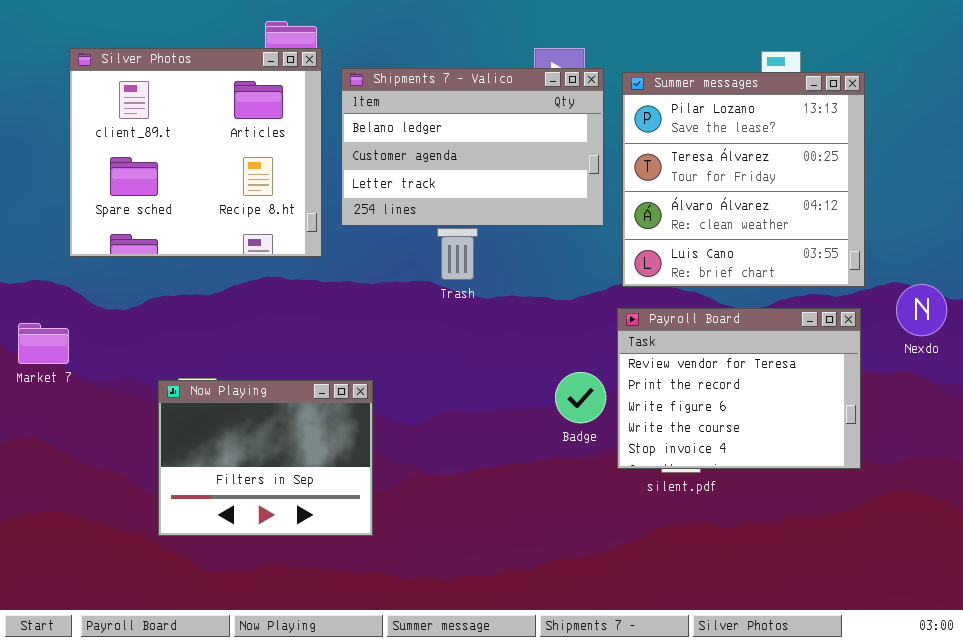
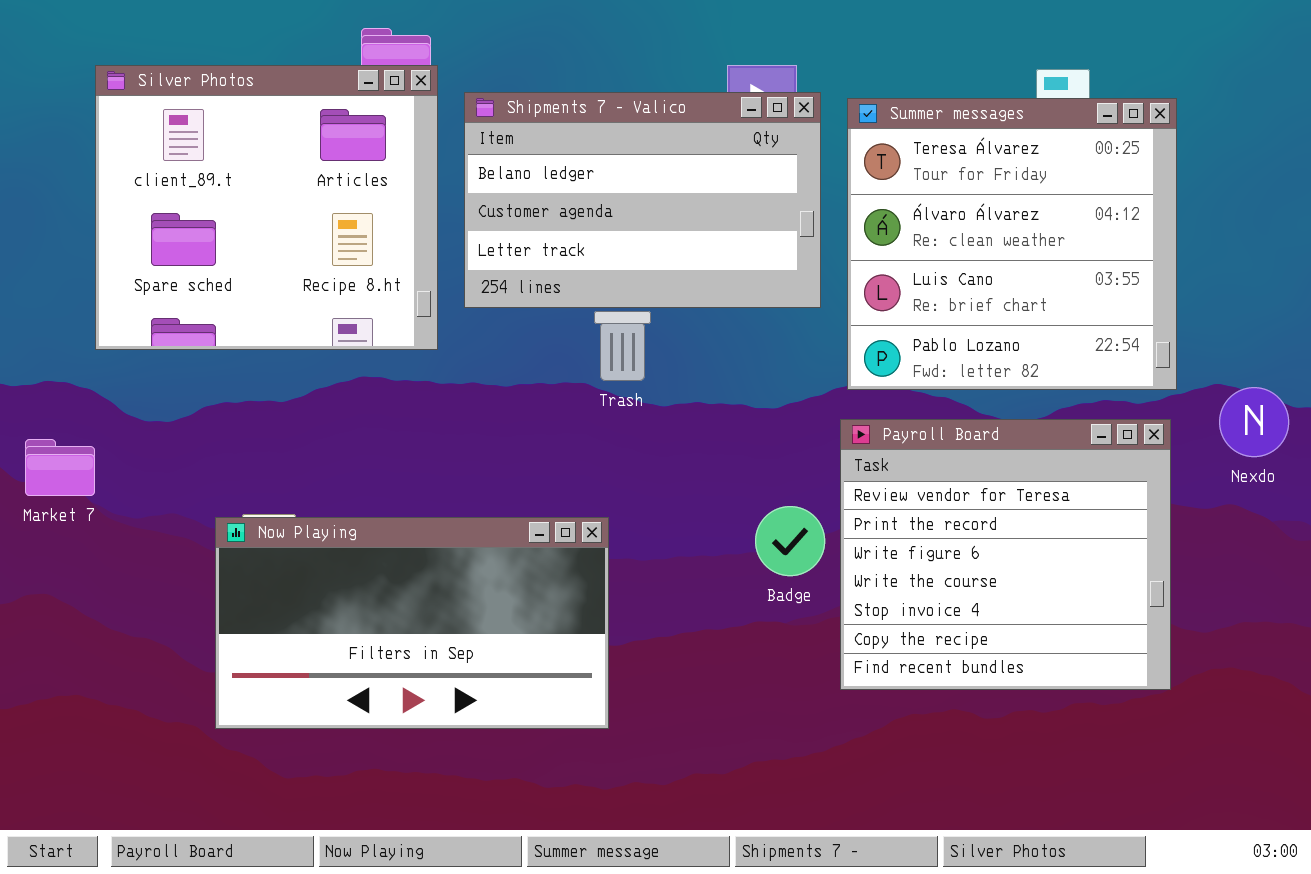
Summer messages: [622,72,865,287] -> [847,98,1177,390], scrolled down 1 row
Payroll Board: [617,308,861,469] -> [840,419,1171,690], resized
Now Playing: [158,380,373,536] -> [215,517,609,729], resized

